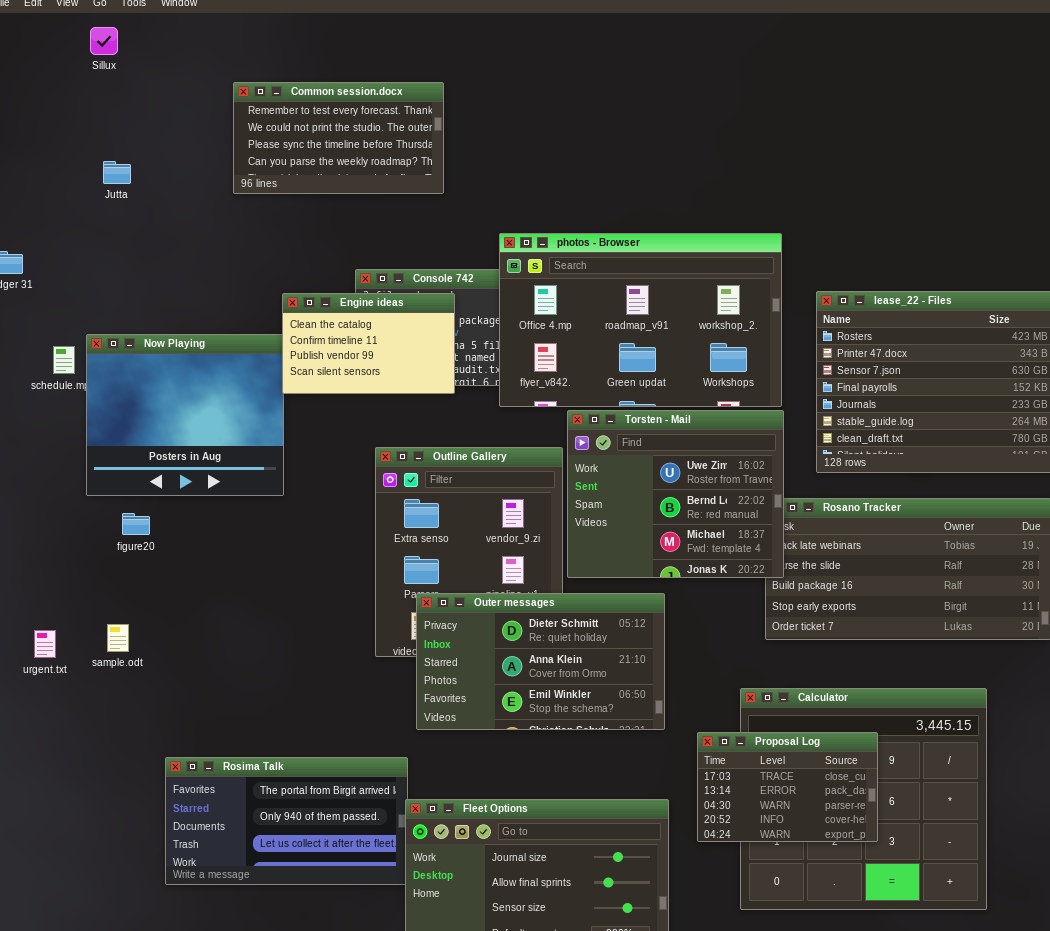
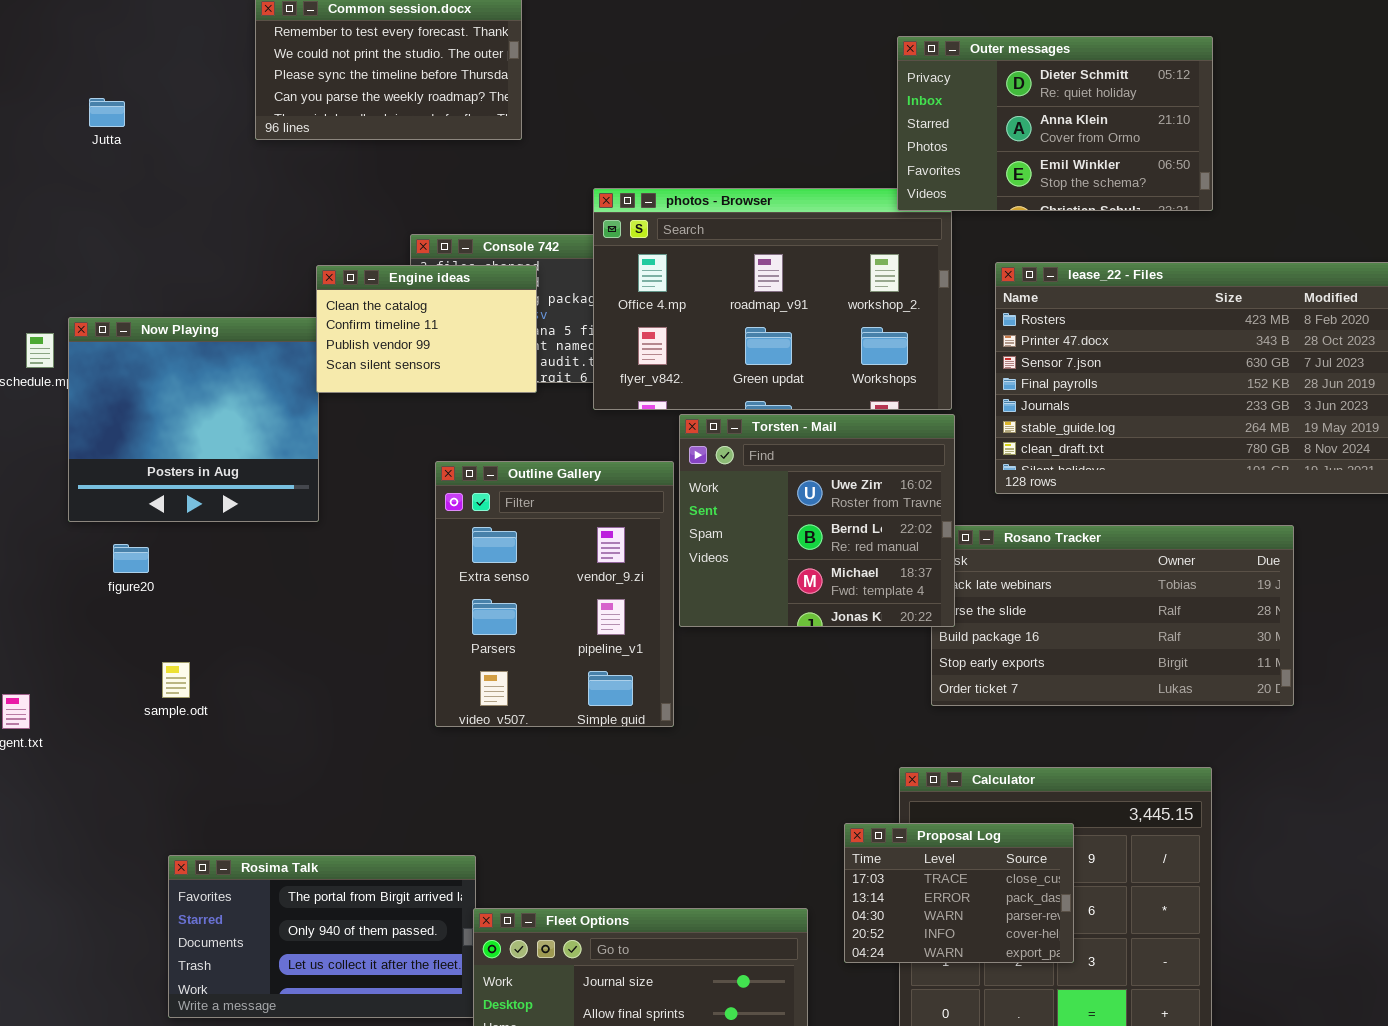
Outer messages: [416,593,665,730] -> [897,36,1213,211], moved
sample.odt: [107,624,129,652] -> [162,662,190,698], moved

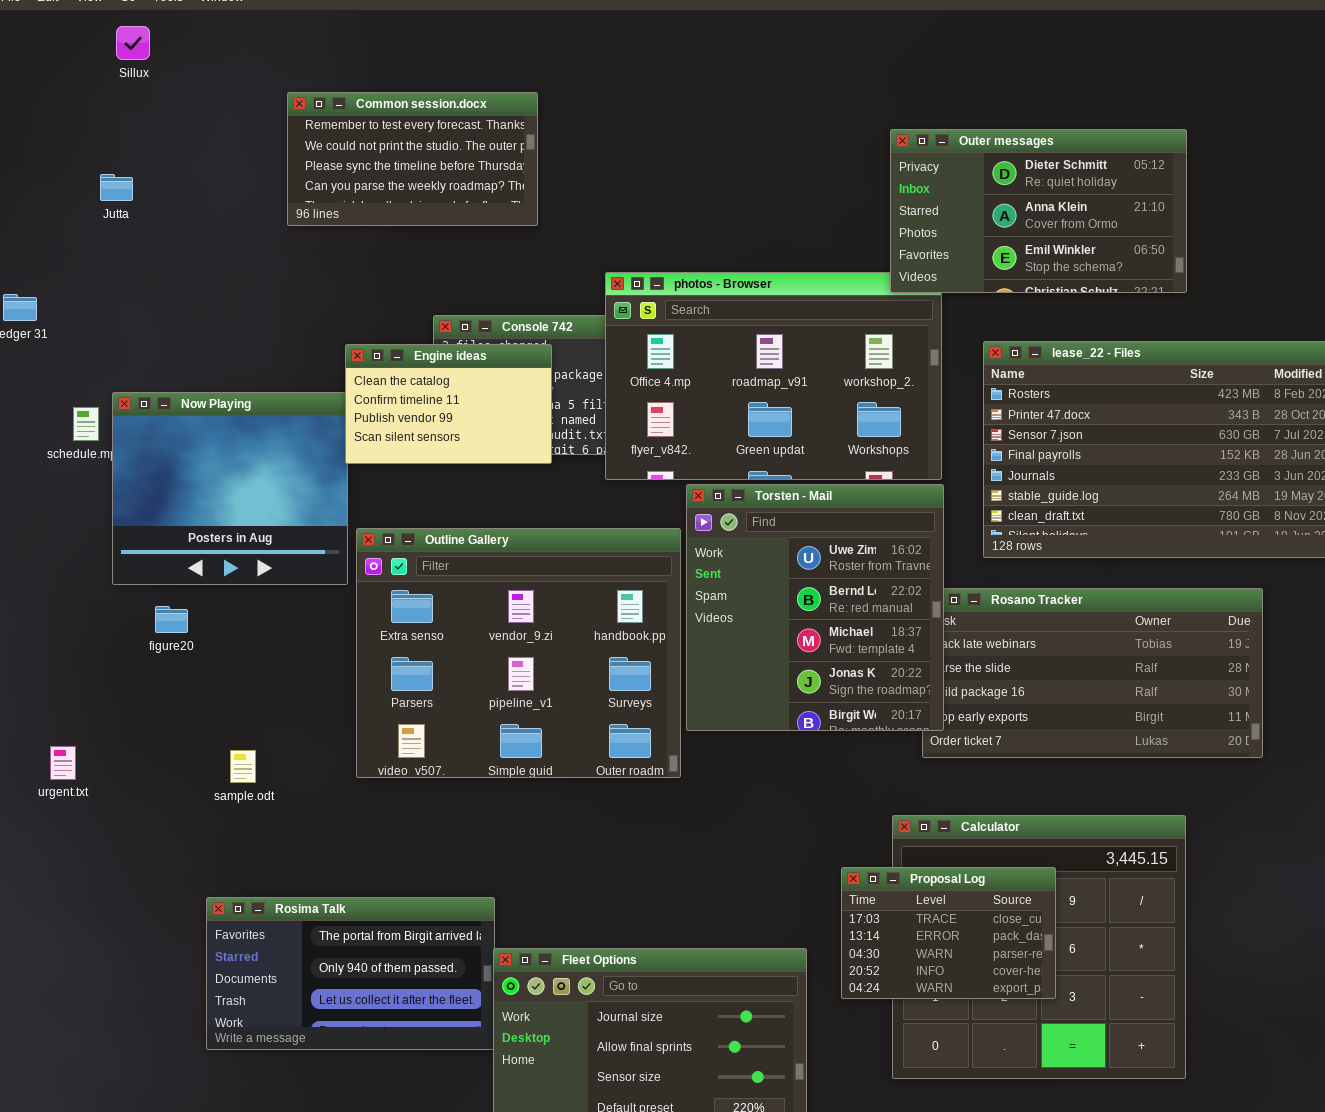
Jutta: [89,98,125,127] -> [100,174,133,201], moved
Torsten - Mail: [679,414,955,627] -> [686,484,944,731], resized
Outline Gallery: [435,461,674,727] -> [356,528,681,778], resized
sample.odt: [162,662,190,698] -> [230,750,256,783], moved

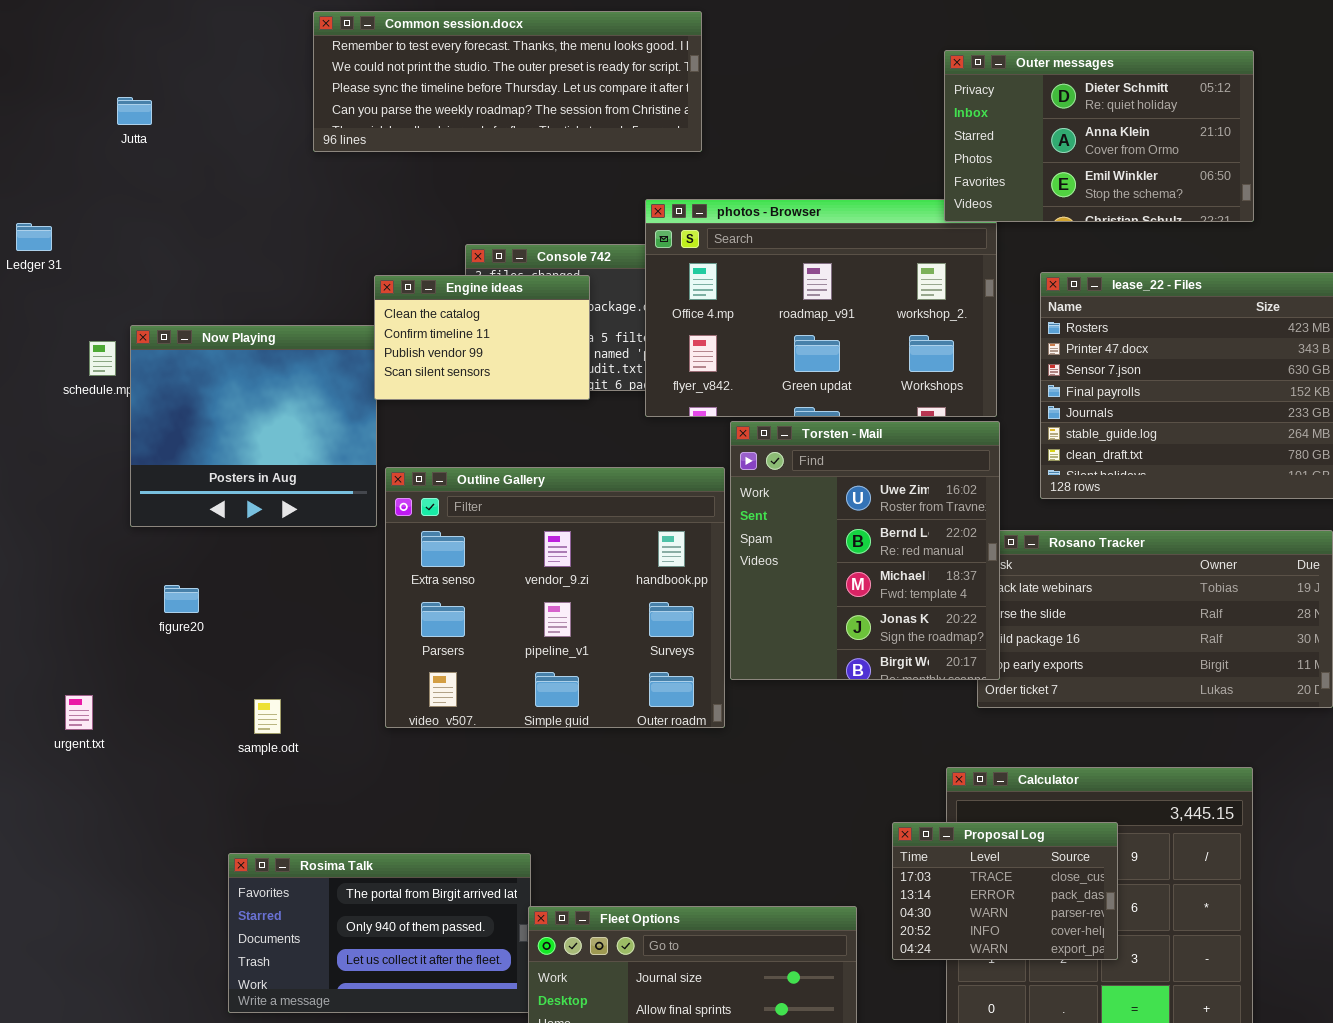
Common session.docx: [287,92,538,226] -> [313,11,702,152], resized
figure20: [155,606,188,633] -> [164,585,199,613], moved

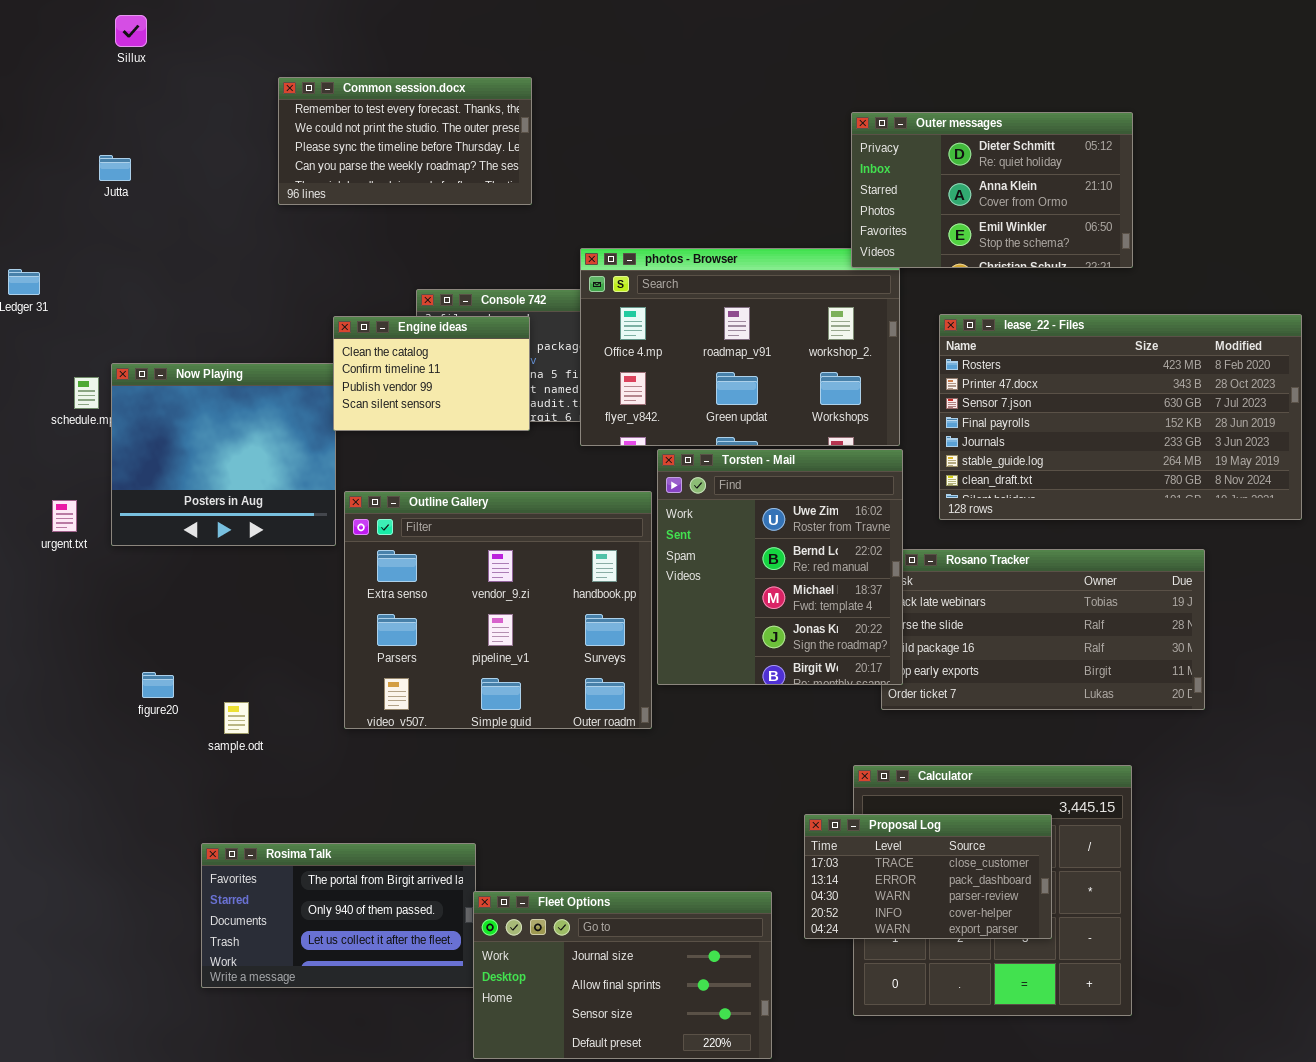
Common session.docx: [313,11,702,152] -> [278,77,532,205], resized
figure20: [164,585,199,613] -> [142,672,174,698], moved
urgent.txt: [65,695,93,730] -> [52,500,77,532], moved
Proposal Log: [892,822,1118,960] -> [804,814,1052,939], resized

